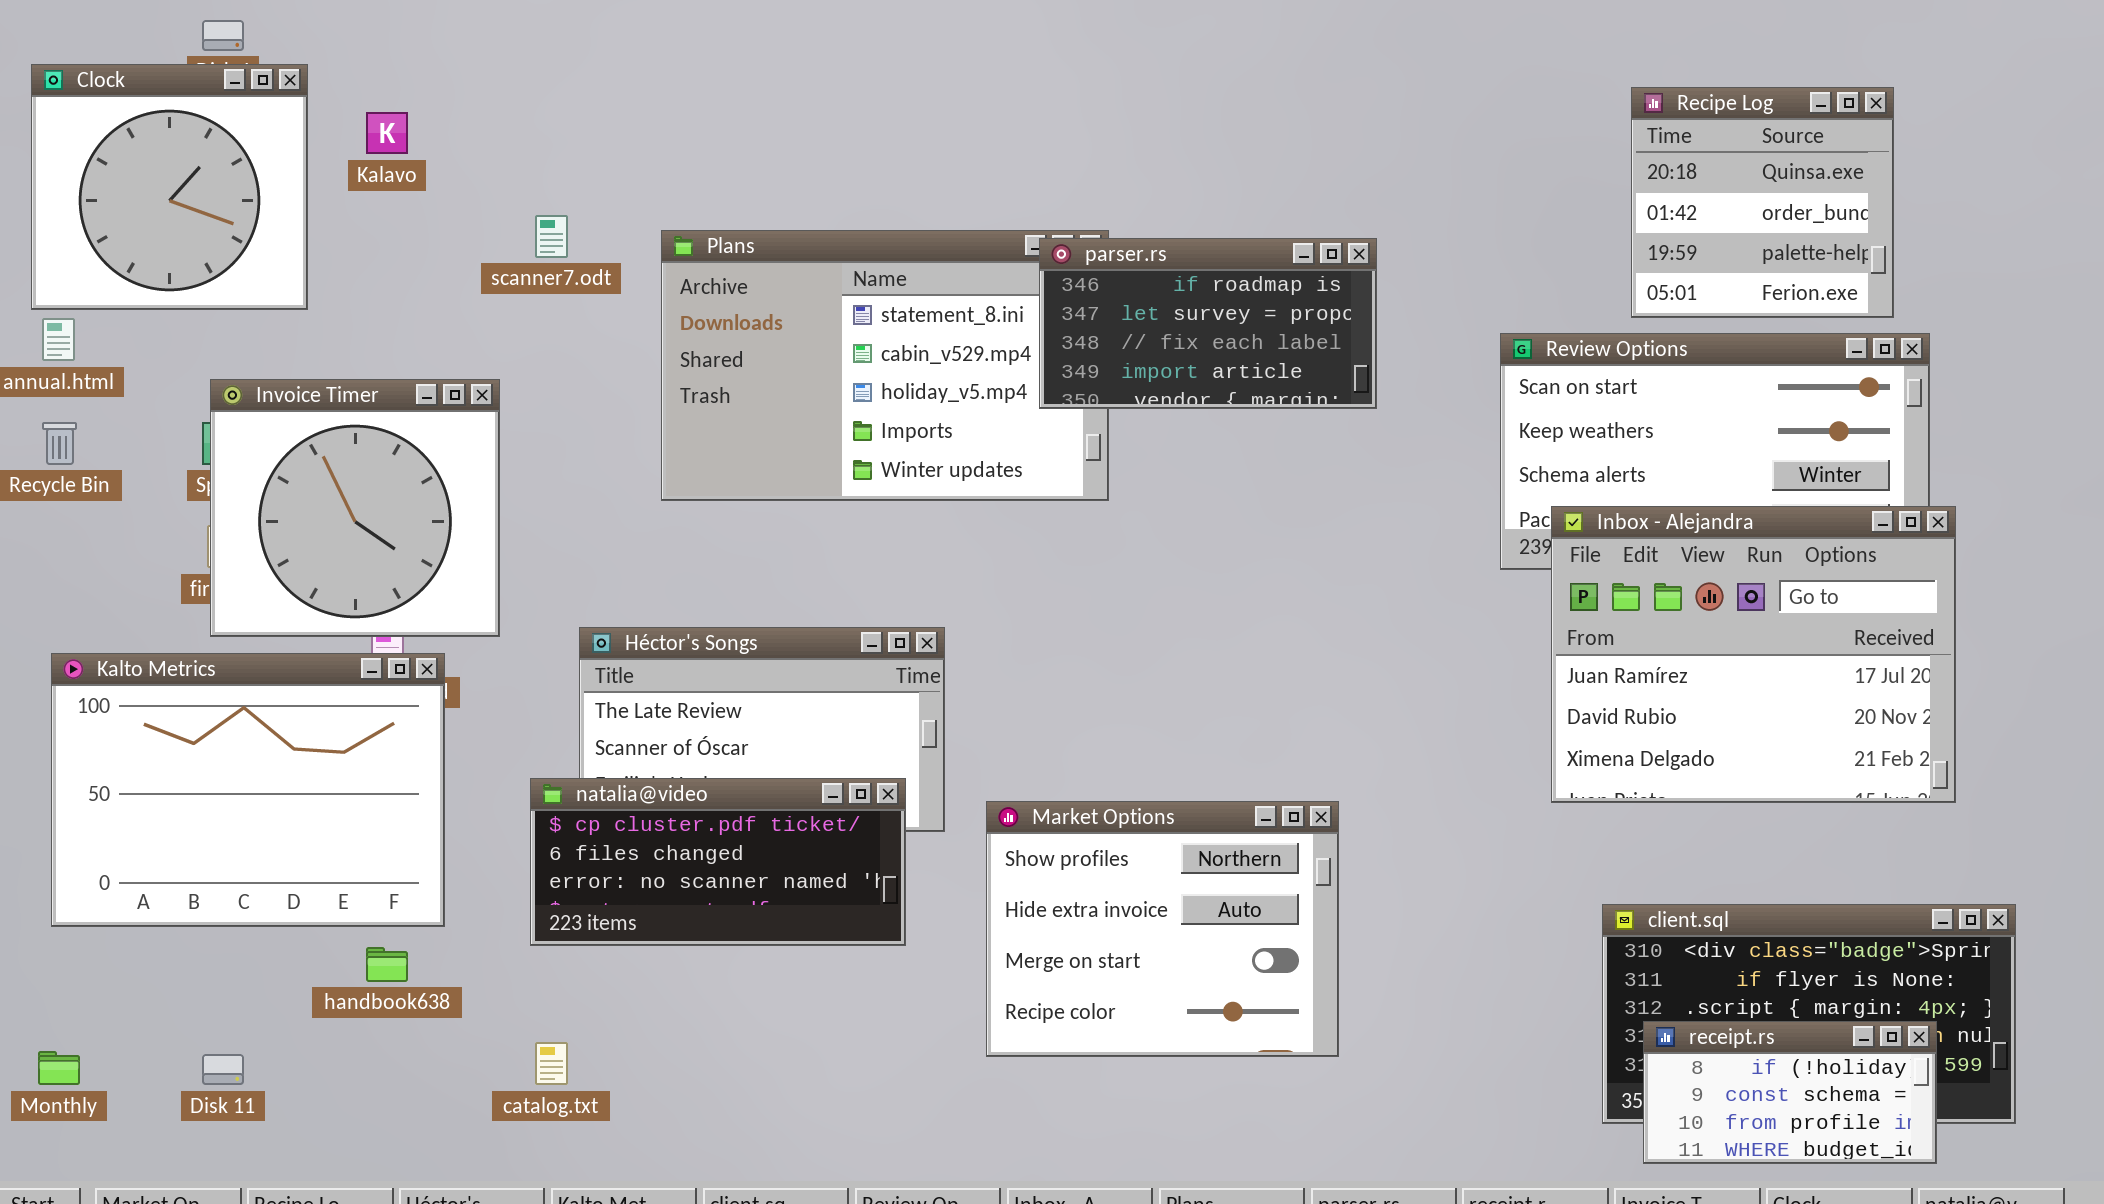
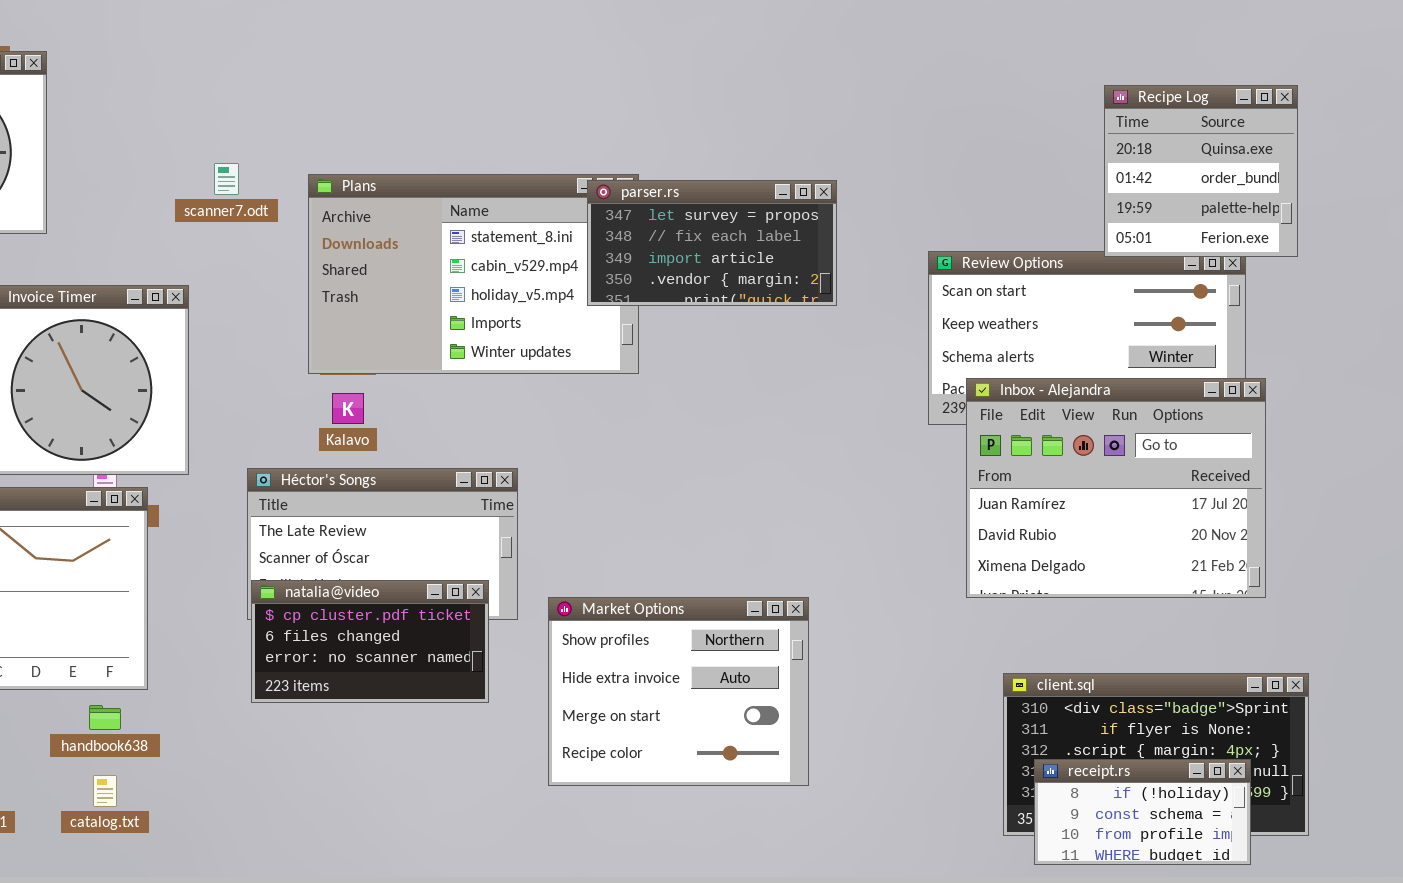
Recipe Log: [1631,87,1894,318] -> [1104,85,1298,257], moved
Kalavo: [366,112,408,154] -> [332,393,364,424], moved
parser.rs: [1039,238,1377,409] -> [587,180,837,306], scrolled down 1 row
natalia@video: [530,778,906,946] -> [251,580,489,703], resized
catalog.txt: [535,1042,568,1085] -> [93,775,117,807], moved

